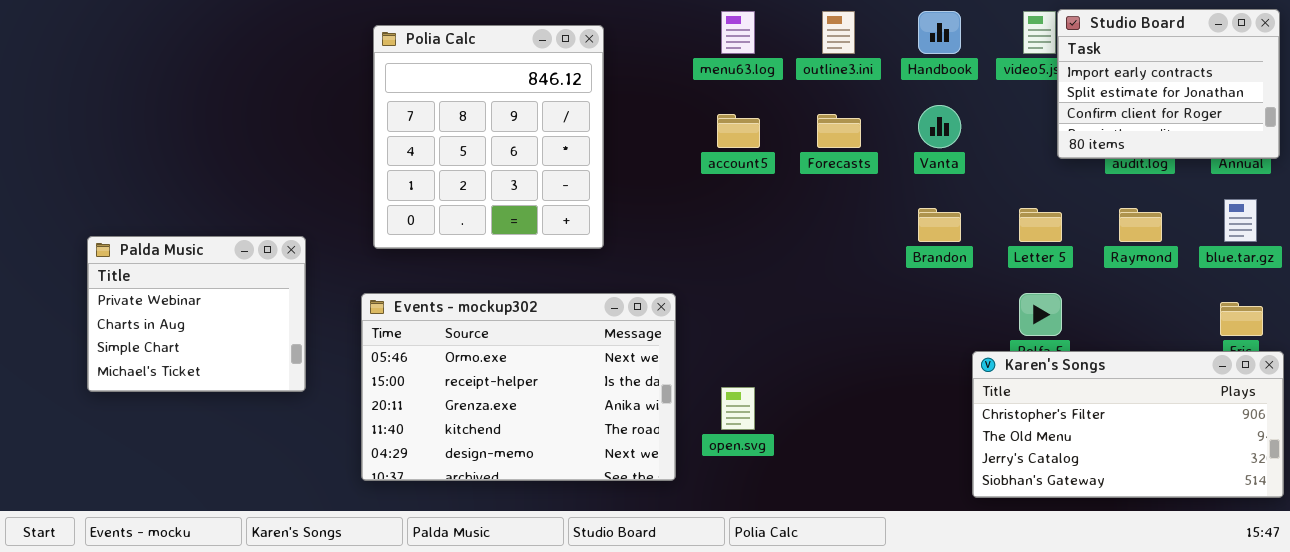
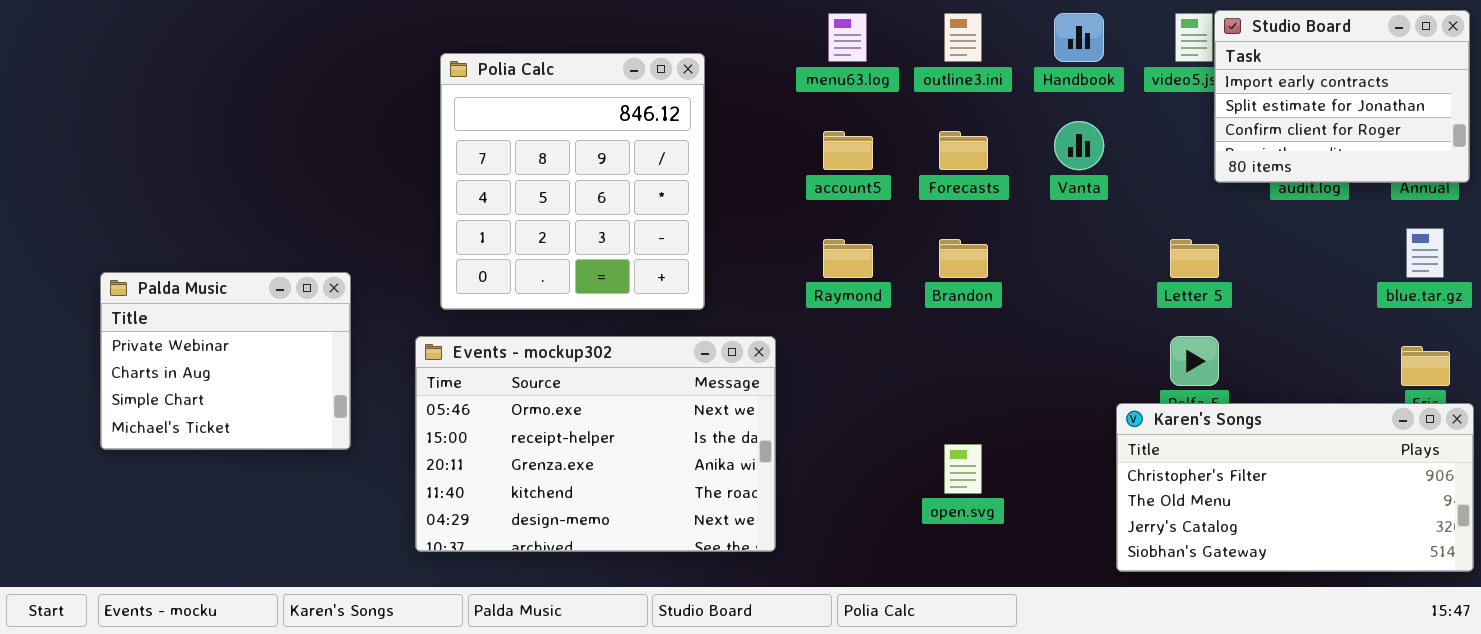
Polia Calc: [373,25,604,249] -> [440,53,705,310], moved
Brandon: [918,208,961,242] -> [939,239,988,278], moved
Raymond: [1119,208,1162,242] -> [823,239,873,278], moved
open.svg: [721,387,755,430] -> [944,444,982,494], moved

